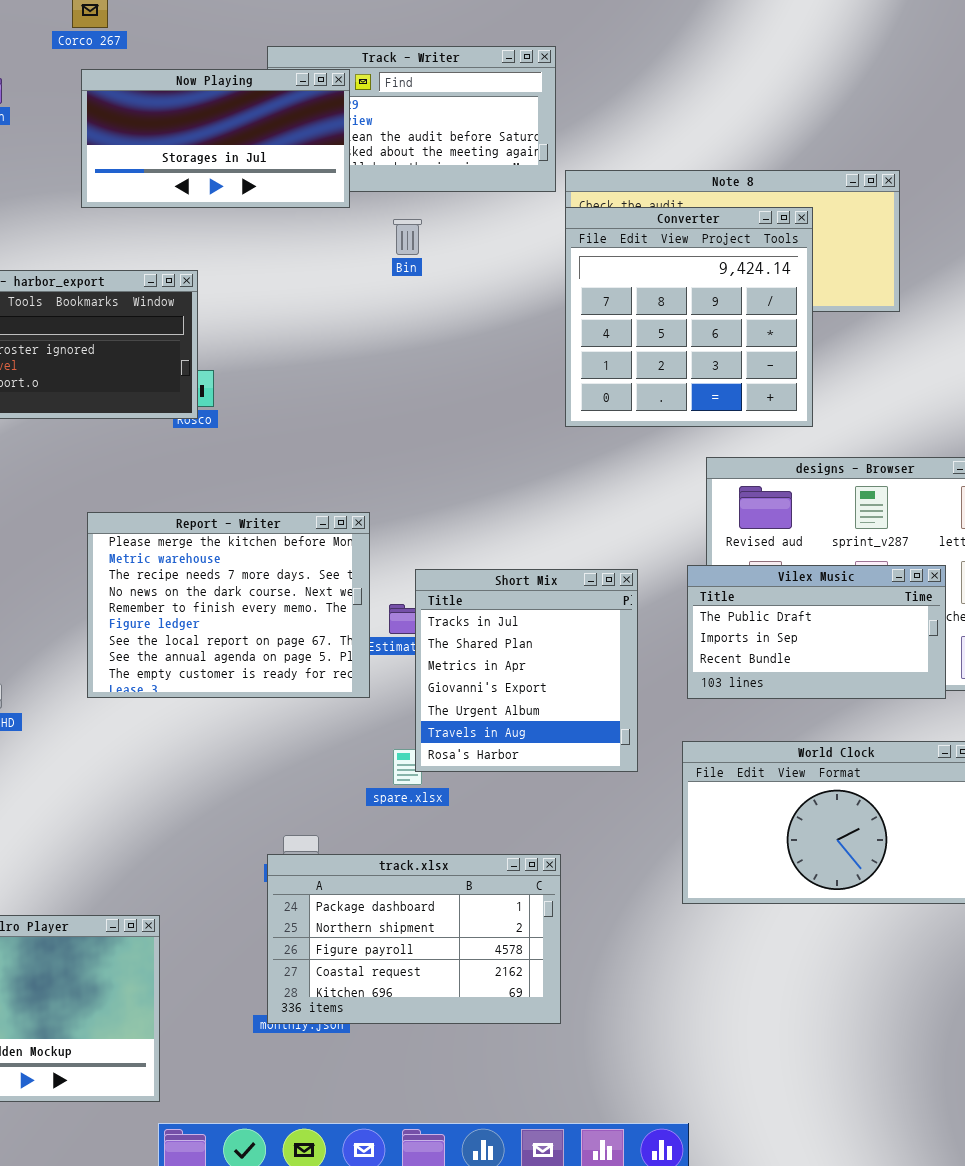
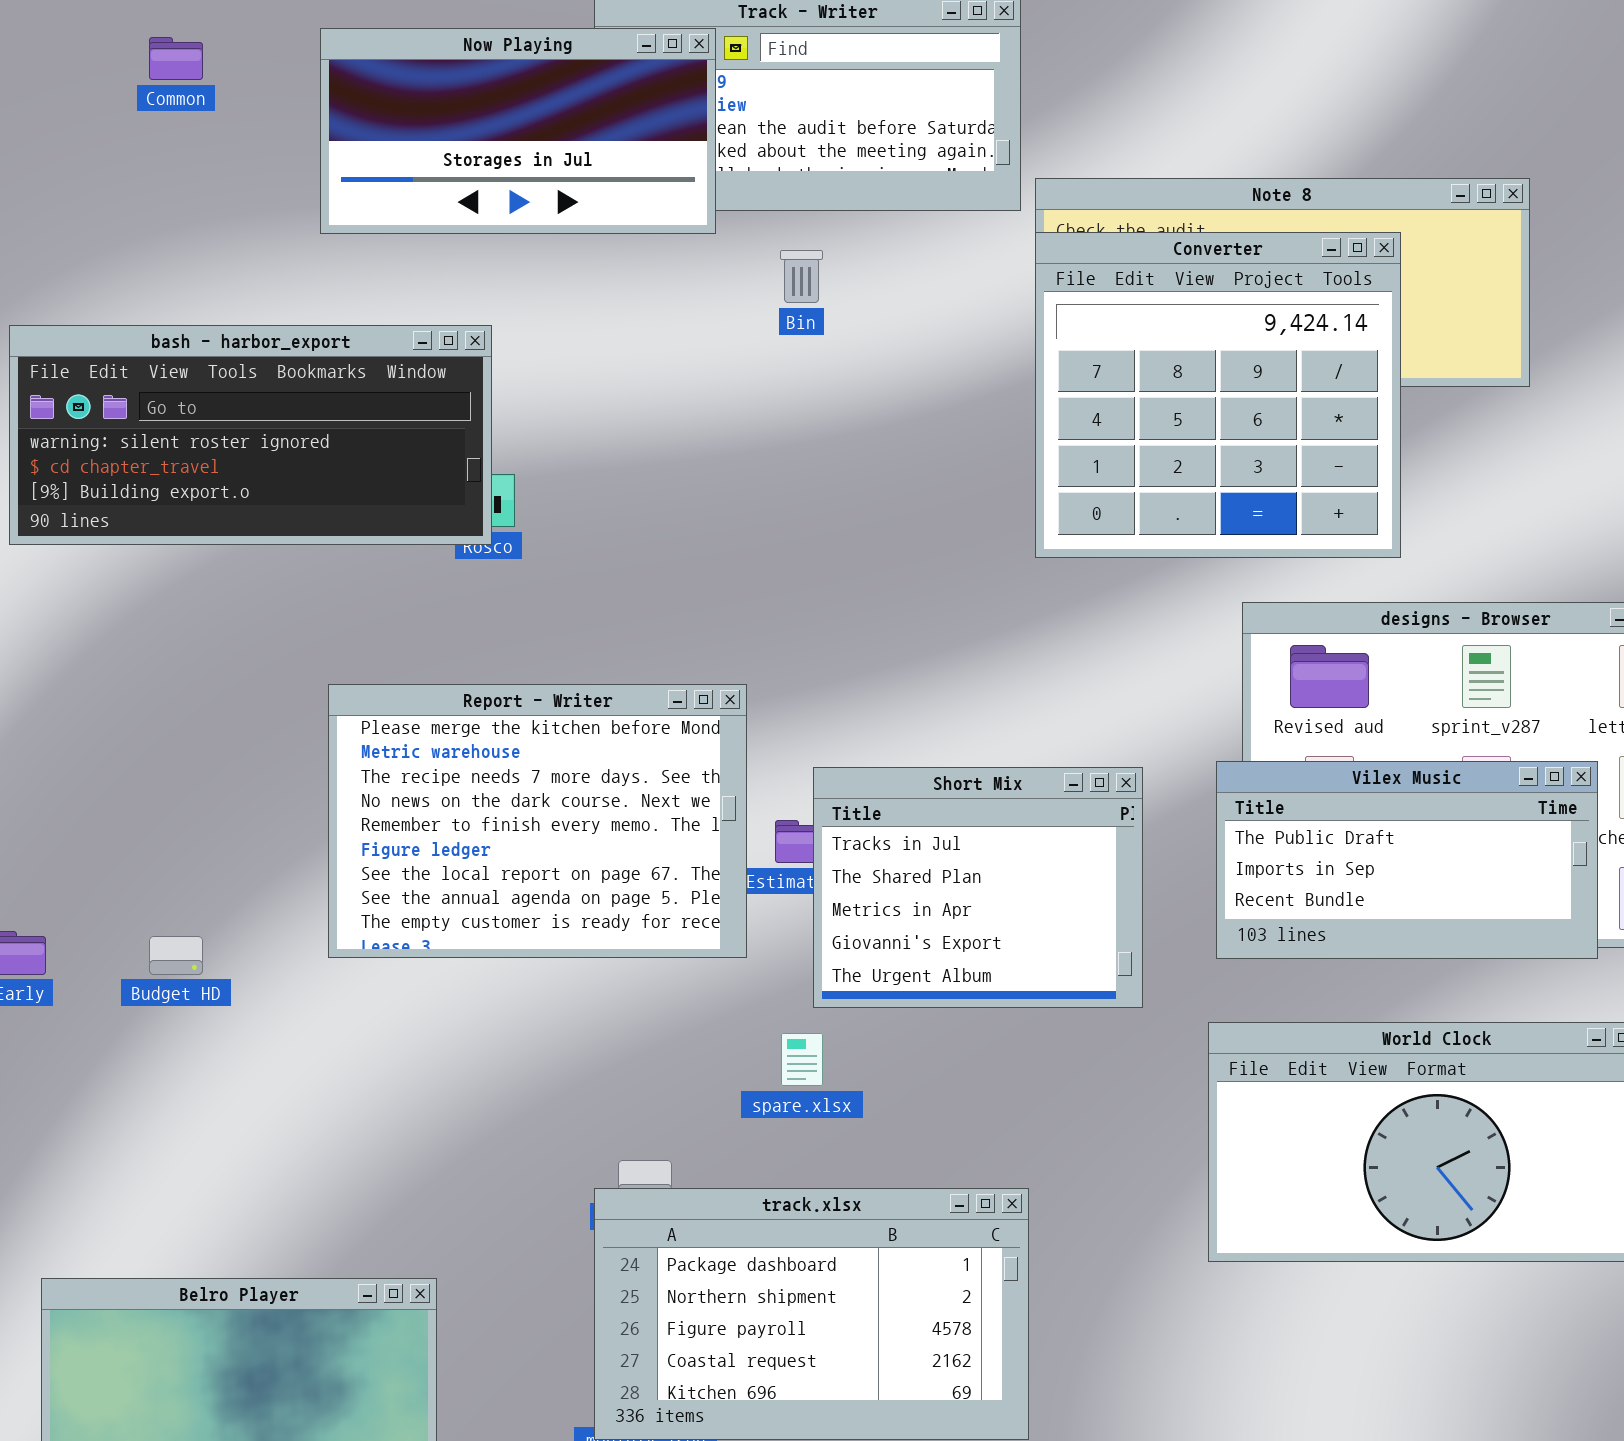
Short Mix: [415,569,638,772] -> [813,767,1143,1008], resized

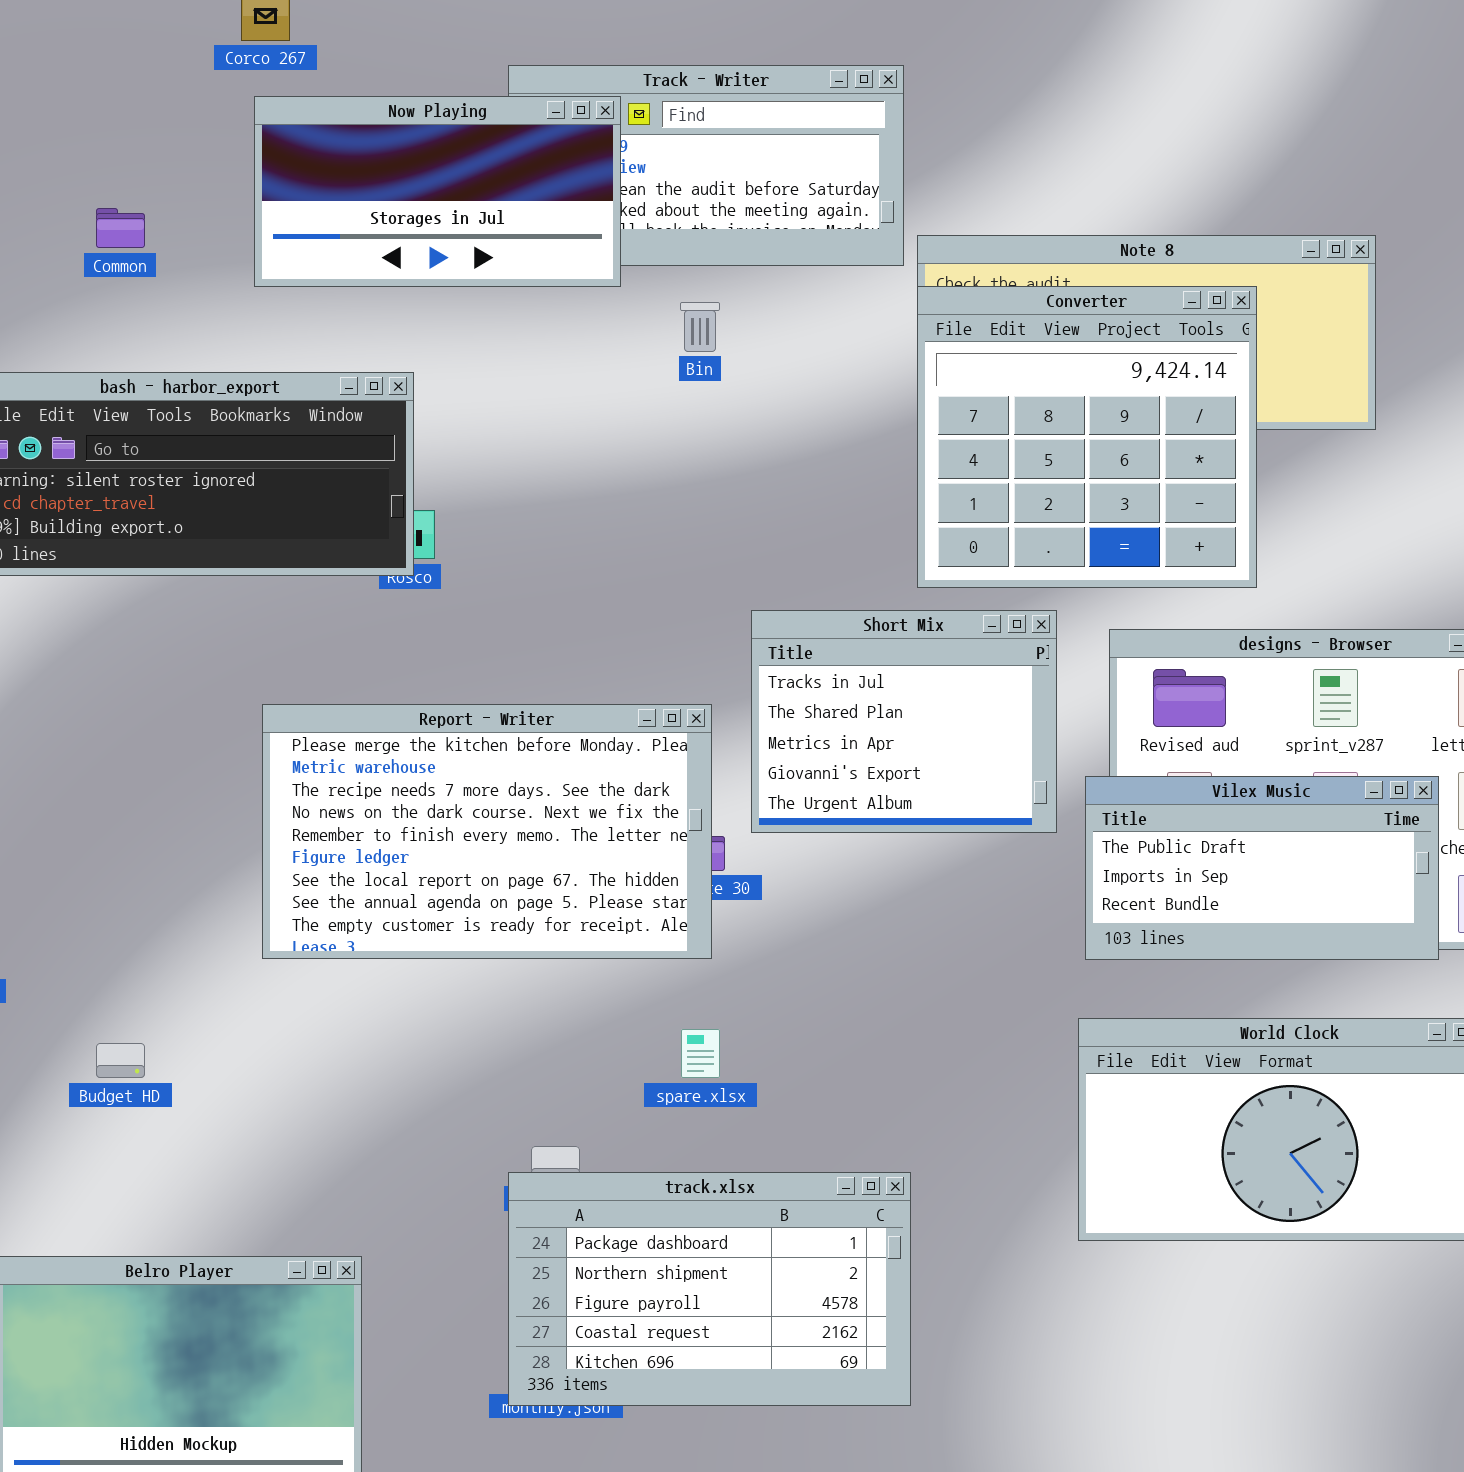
Common: [149,37,203,80] -> [96,208,145,248], moved
Report - Writer: [328,684,747,958] -> [262,704,712,959], resized
Short Mix: [813,767,1143,1008] -> [751,610,1057,833], moved
Budget HD: [149,936,203,975] -> [96,1043,145,1078], moved

